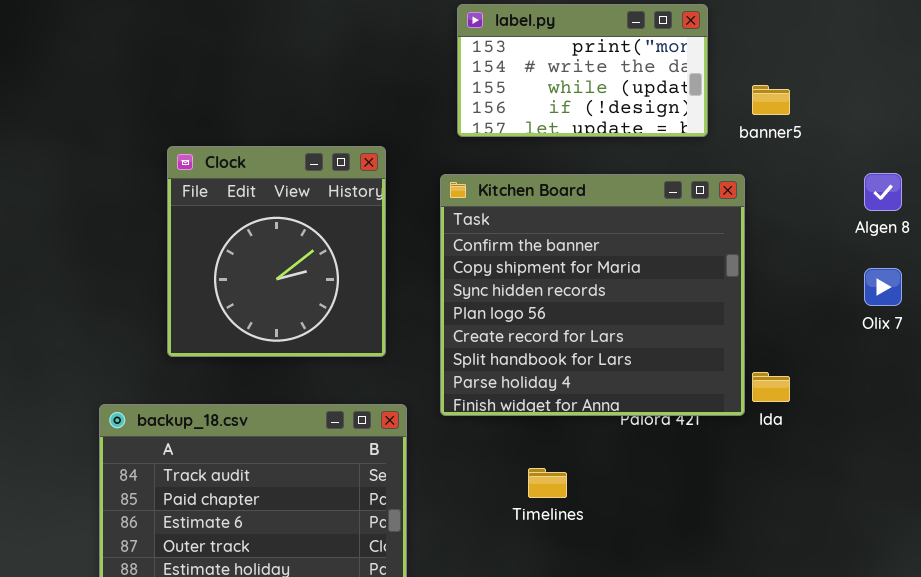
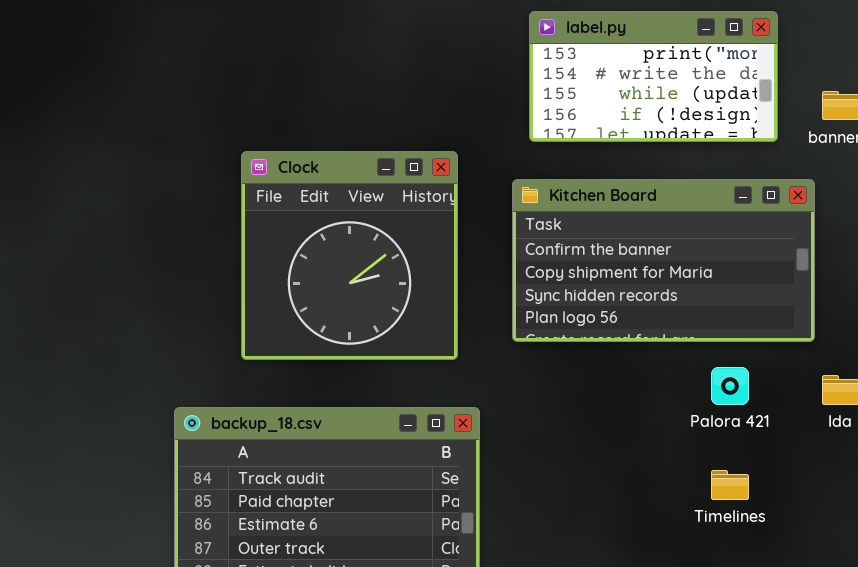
Kitchen Board: [440,174,745,416] -> [512,179,815,342], resized
Timelines: [528,468,567,498] -> [711,470,749,500], moved

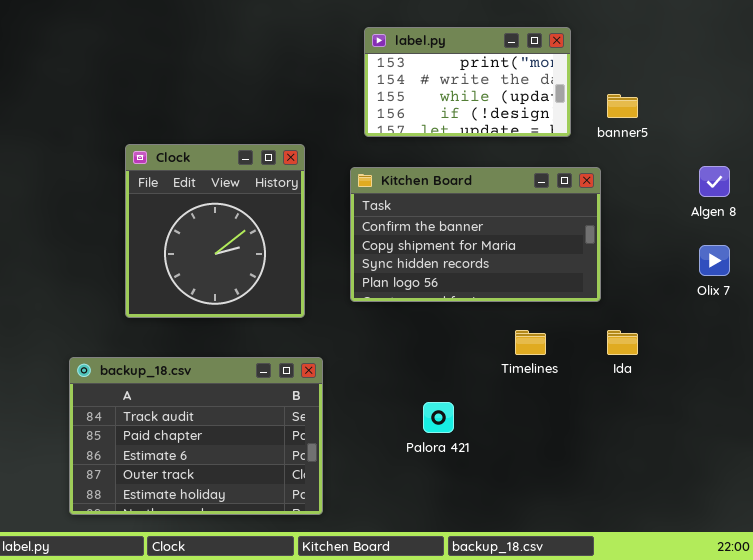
Palora 421: [711,367,749,405] -> [423,402,454,433], moved
Timelines: [711,470,749,500] -> [515,330,546,355], moved

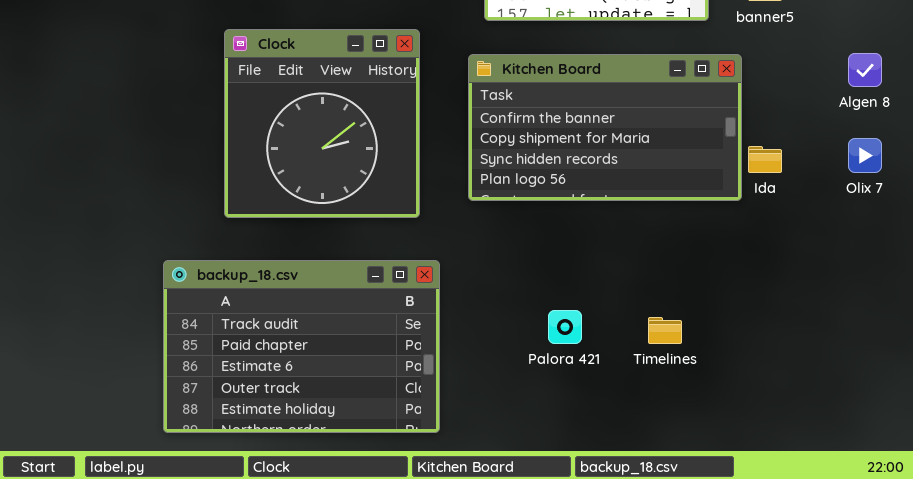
Timelines: [515,330,546,355] -> [648,317,682,344], moved
Ida: [607,330,638,355] -> [748,146,782,173], moved

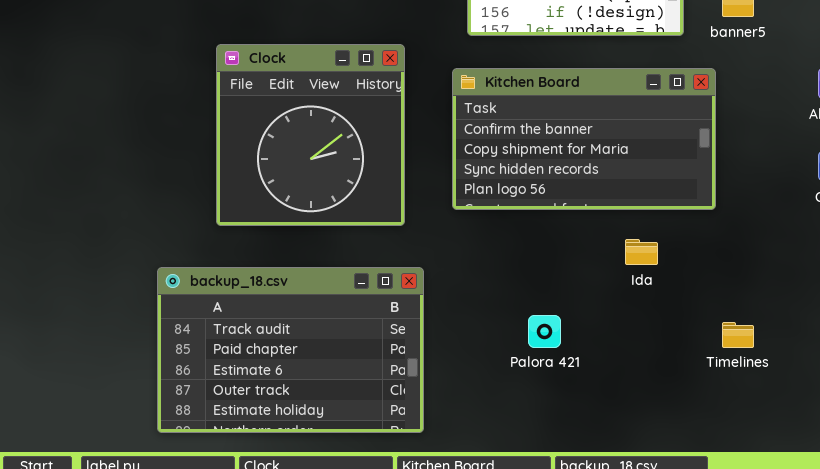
Ida: [748,146,782,173] -> [625,239,658,265], moved
Timelines: [648,317,682,344] -> [722,322,754,348], moved

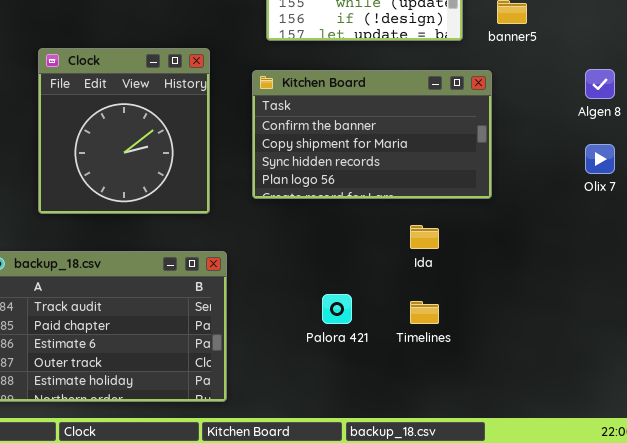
Timelines: [722,322,754,348] -> [410,301,439,324], moved

